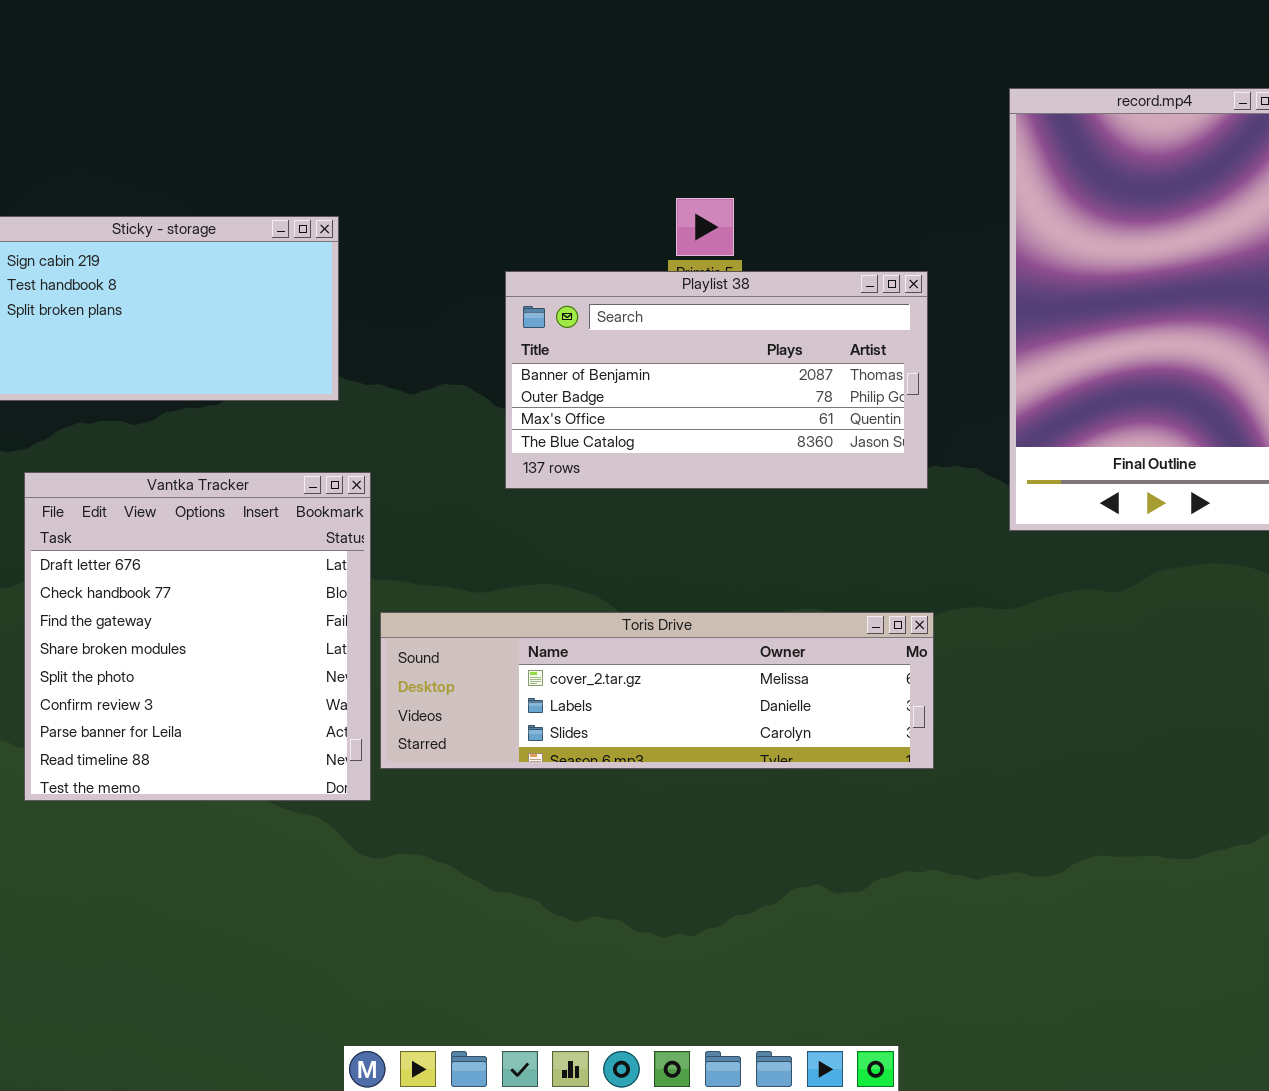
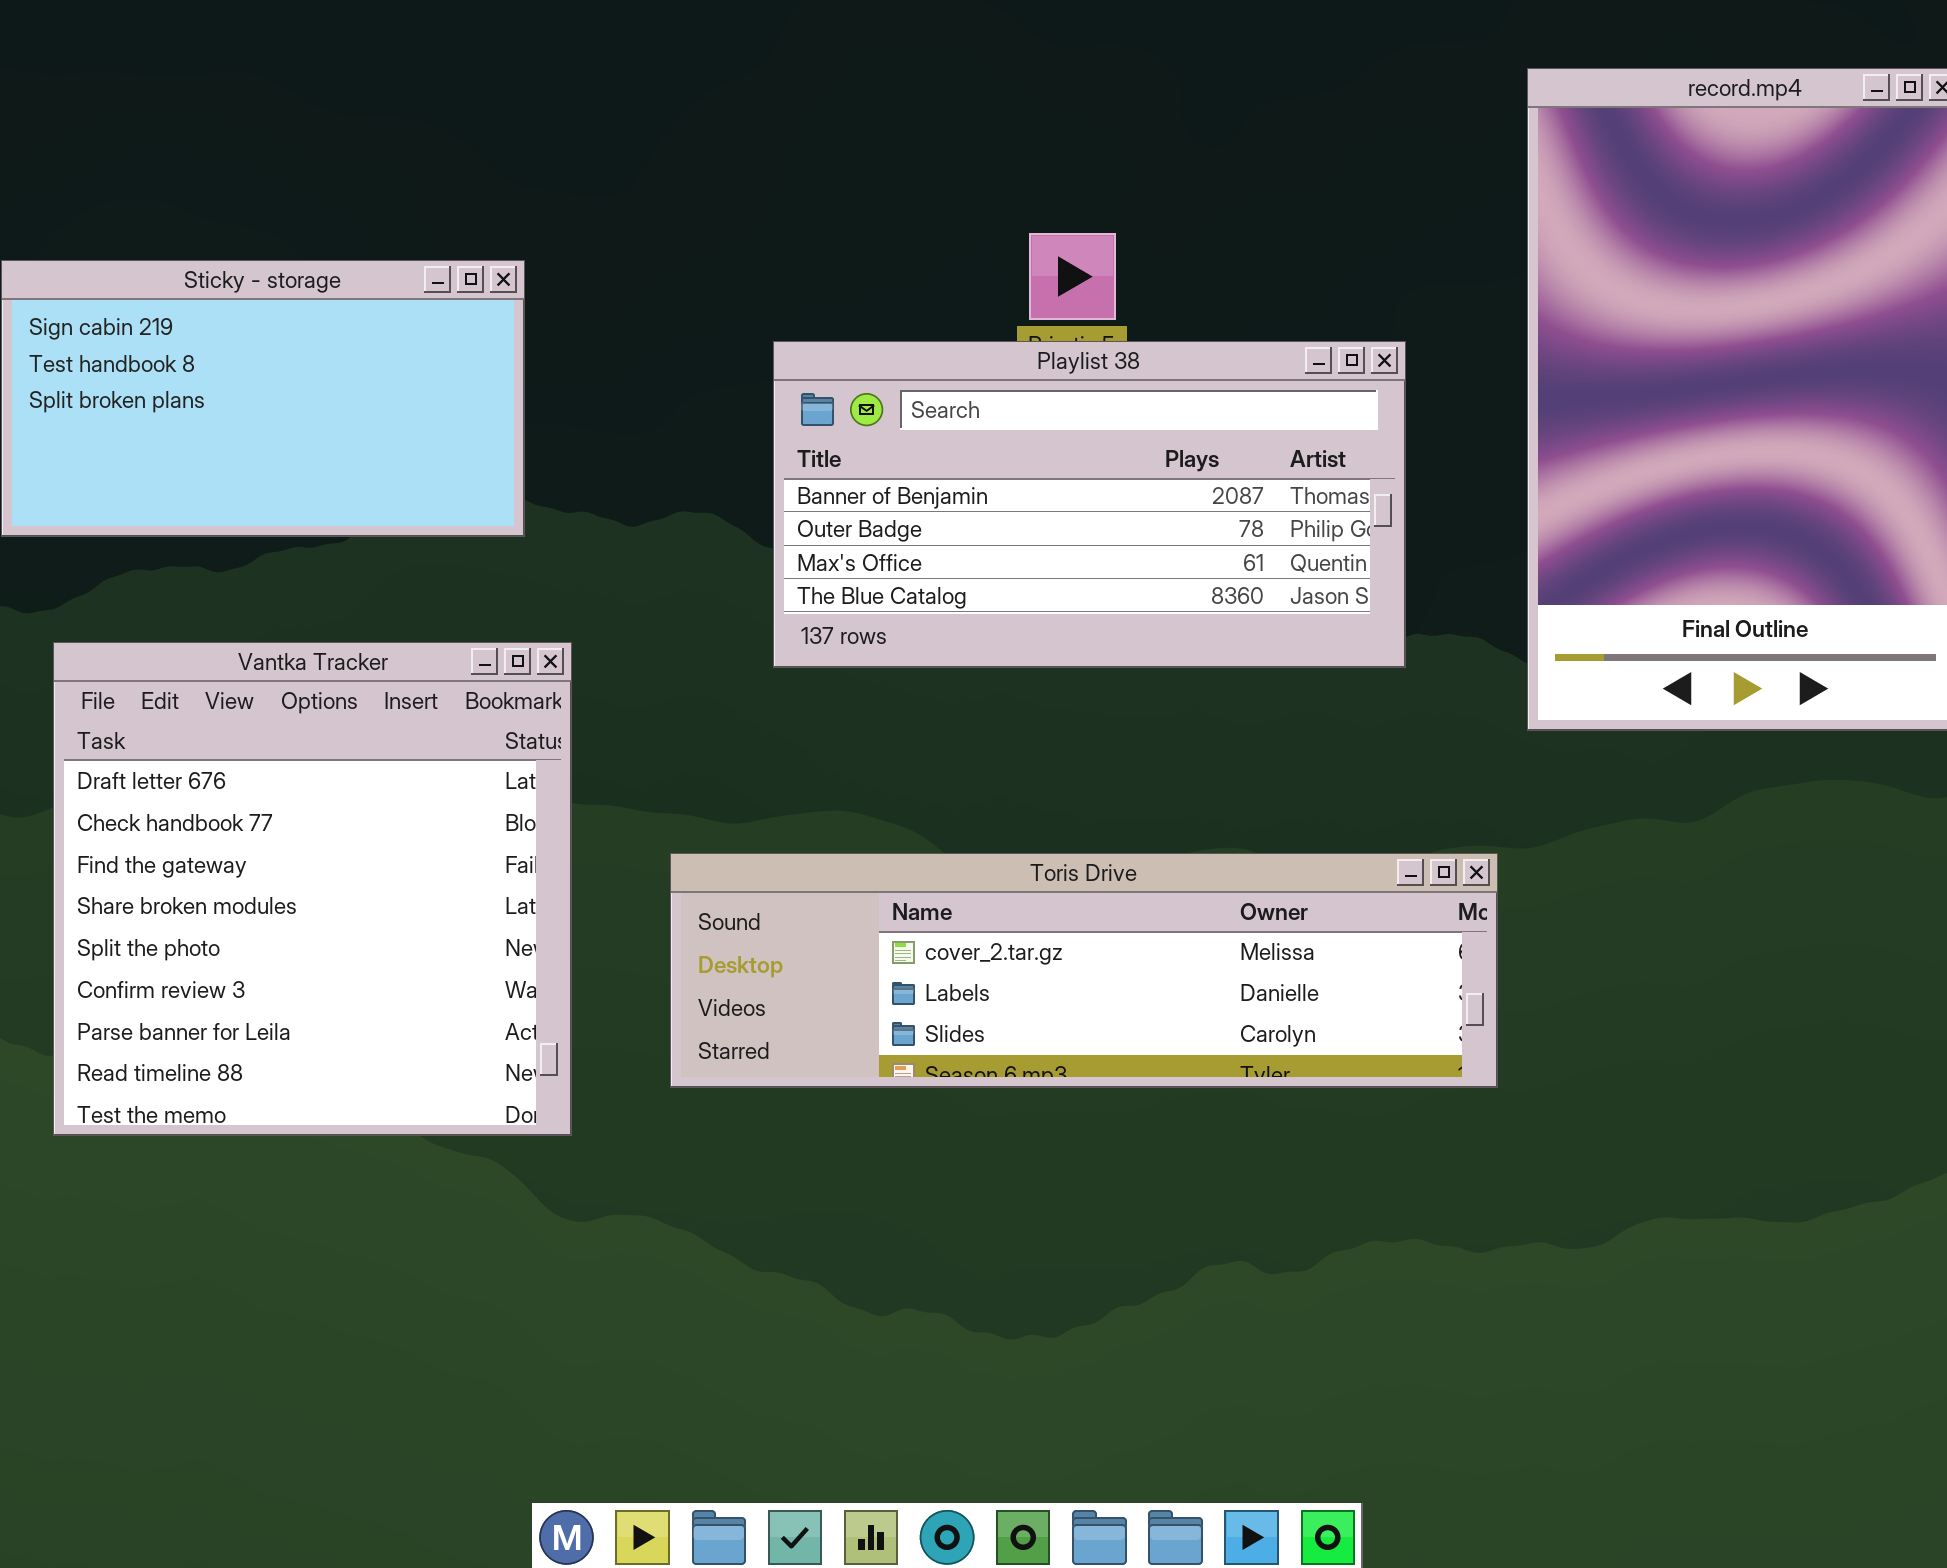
Toris Drive: [380,612,934,769] -> [670,853,1498,1088], moved

